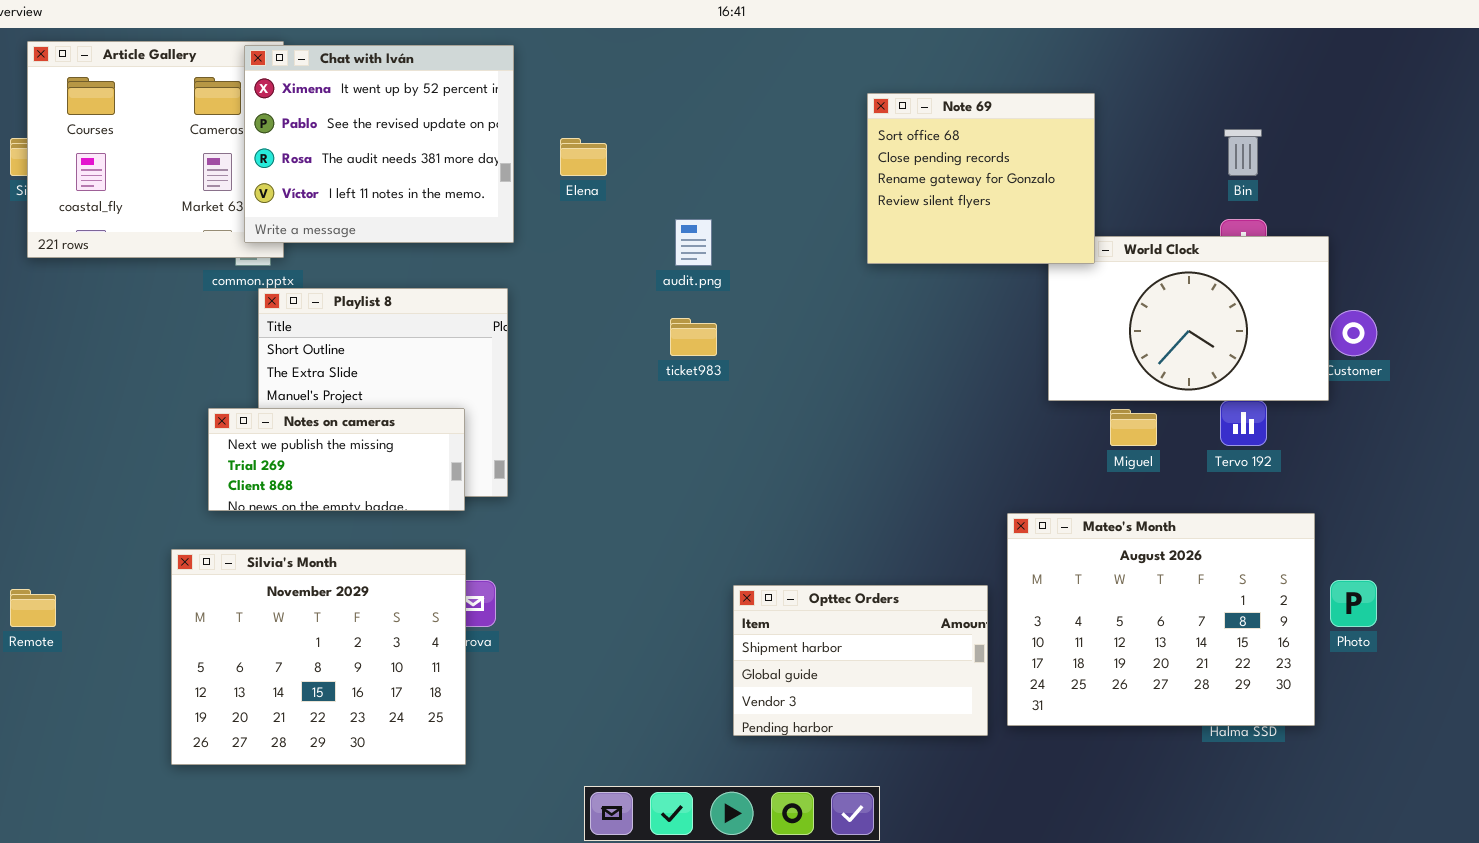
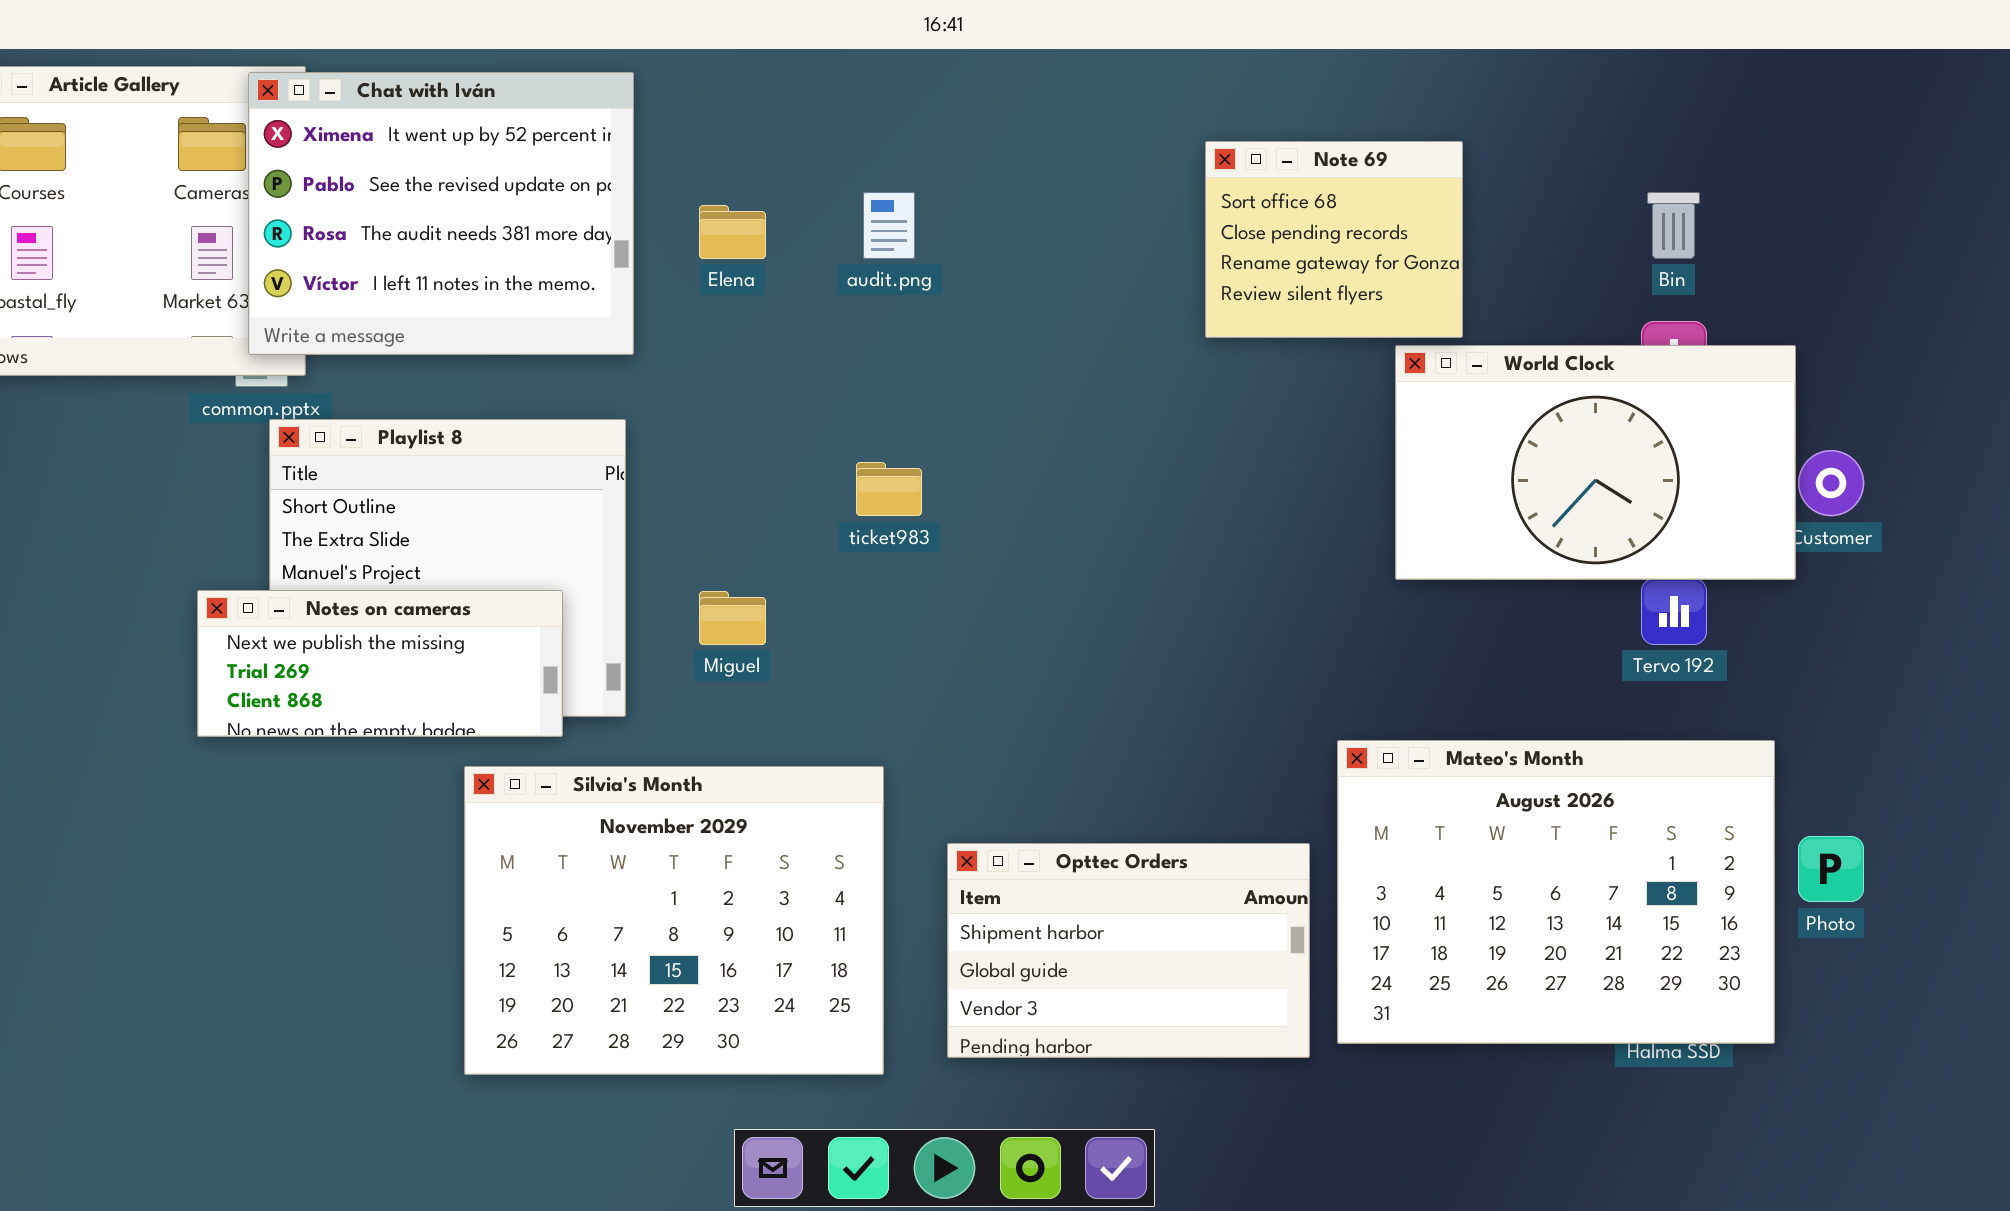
Note 69: [867,93,1095,264] -> [1205,141,1463,338], resized
audit.png: [675,219,712,266] -> [863,192,915,259], moved
Miguel: [1110,409,1157,446] -> [699,591,766,645], moved
Silvia's Month: [171,549,466,765] -> [464,766,884,1075], moved

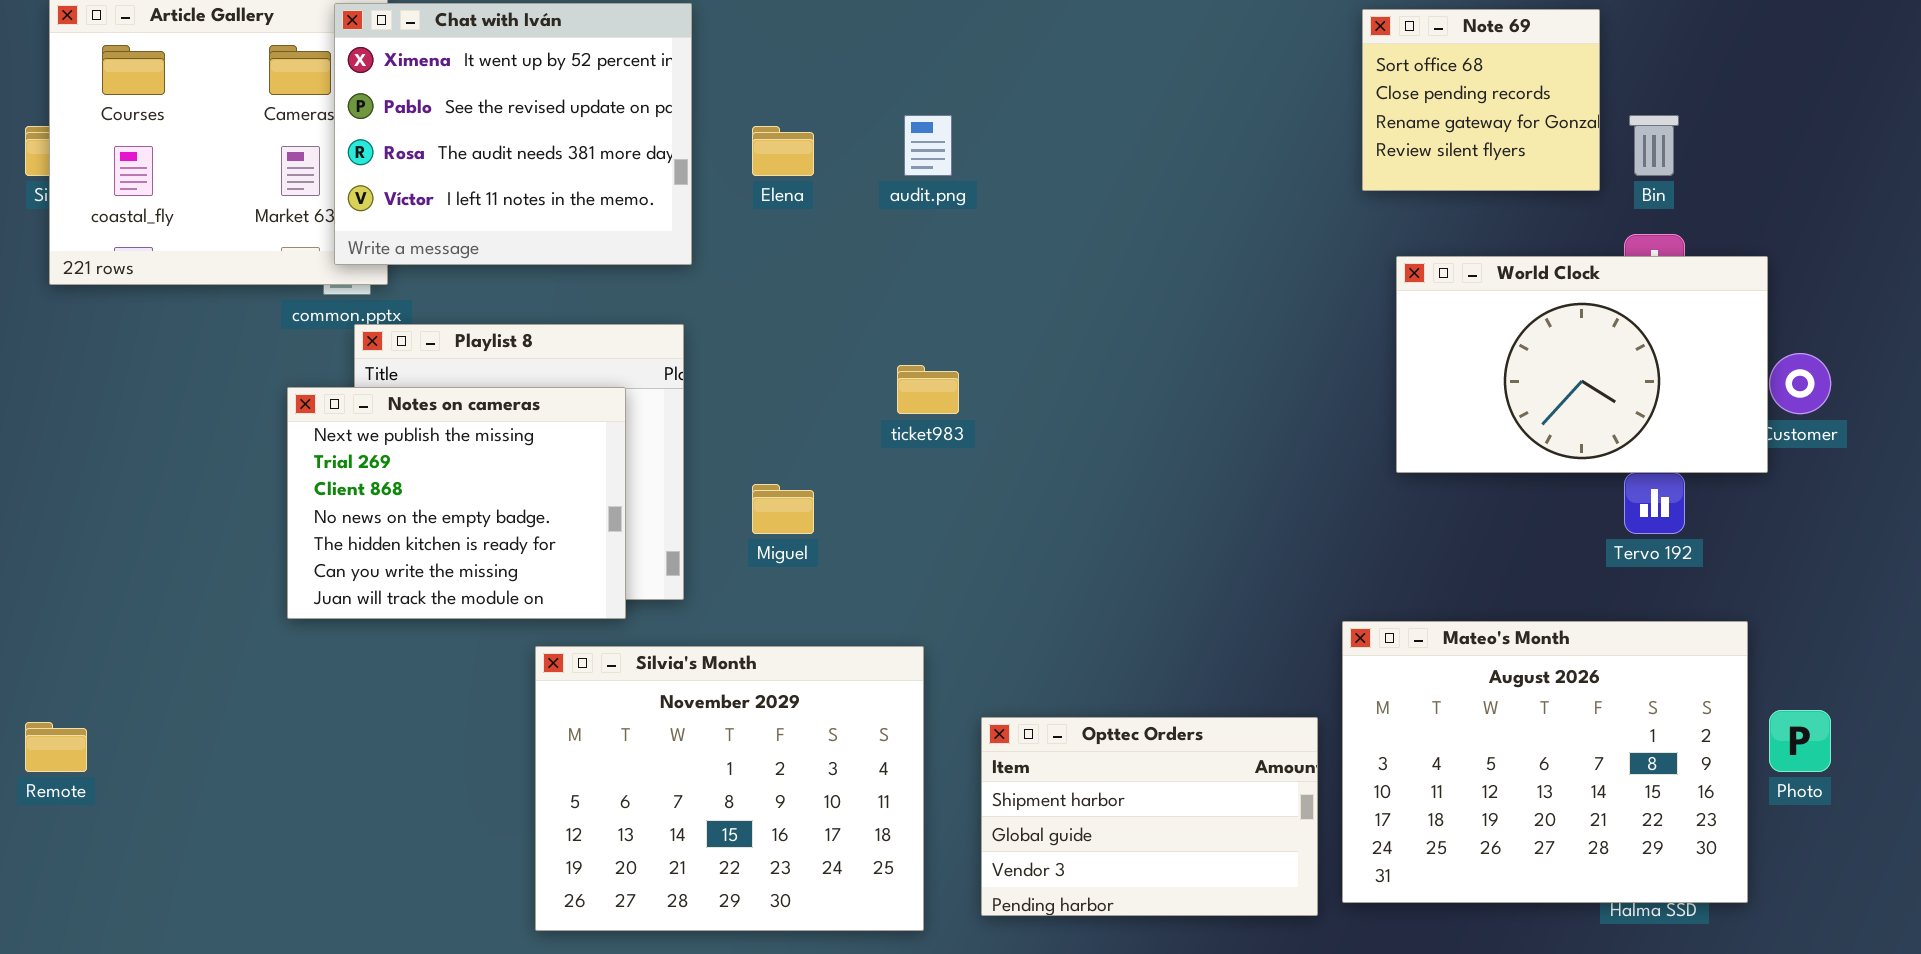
Note 69: [1205,141,1463,338] -> [1362,9,1600,191], moved
Notes on cameras: [197,590,563,737] -> [287,387,626,619], resized

